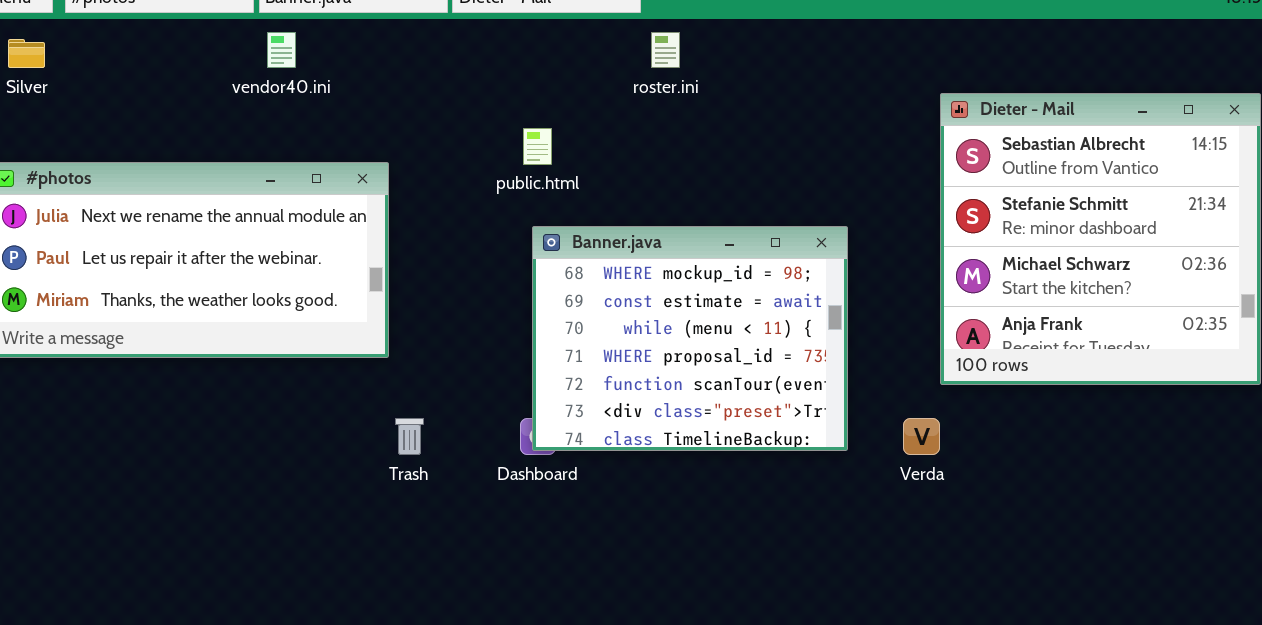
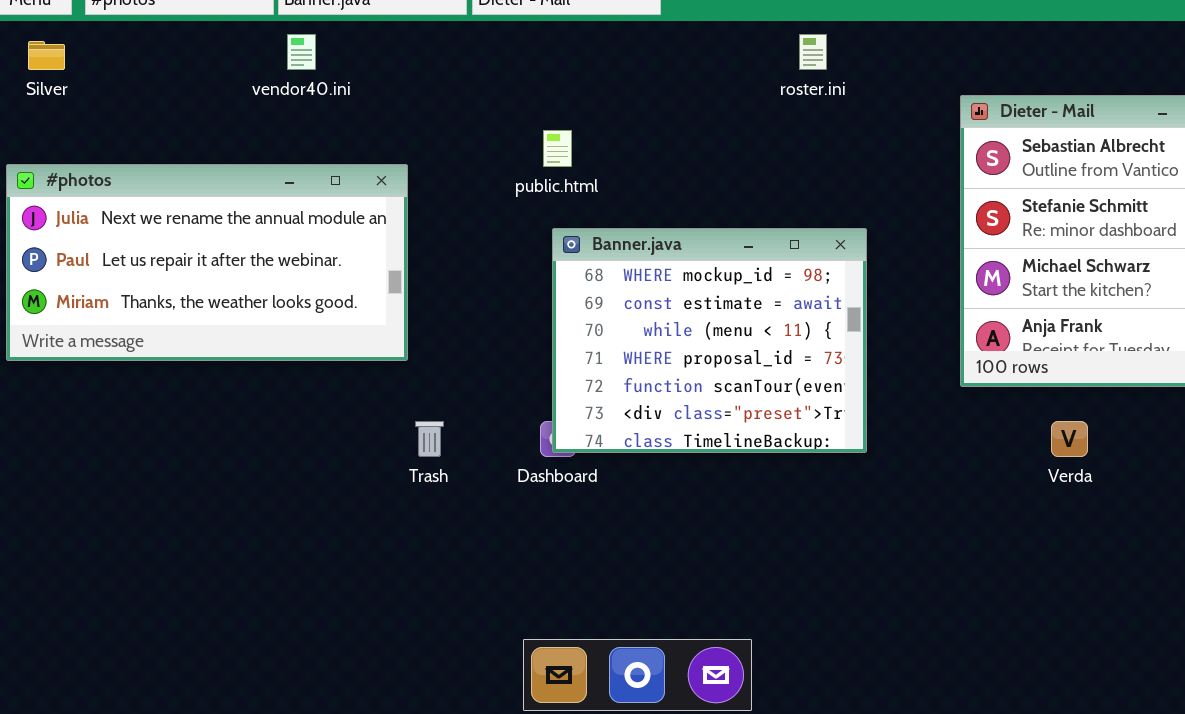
roster.ini: [651,32,680,68] -> [799,34,827,70], moved
Verda: [903,418,940,455] -> [1051,421,1088,457], moved

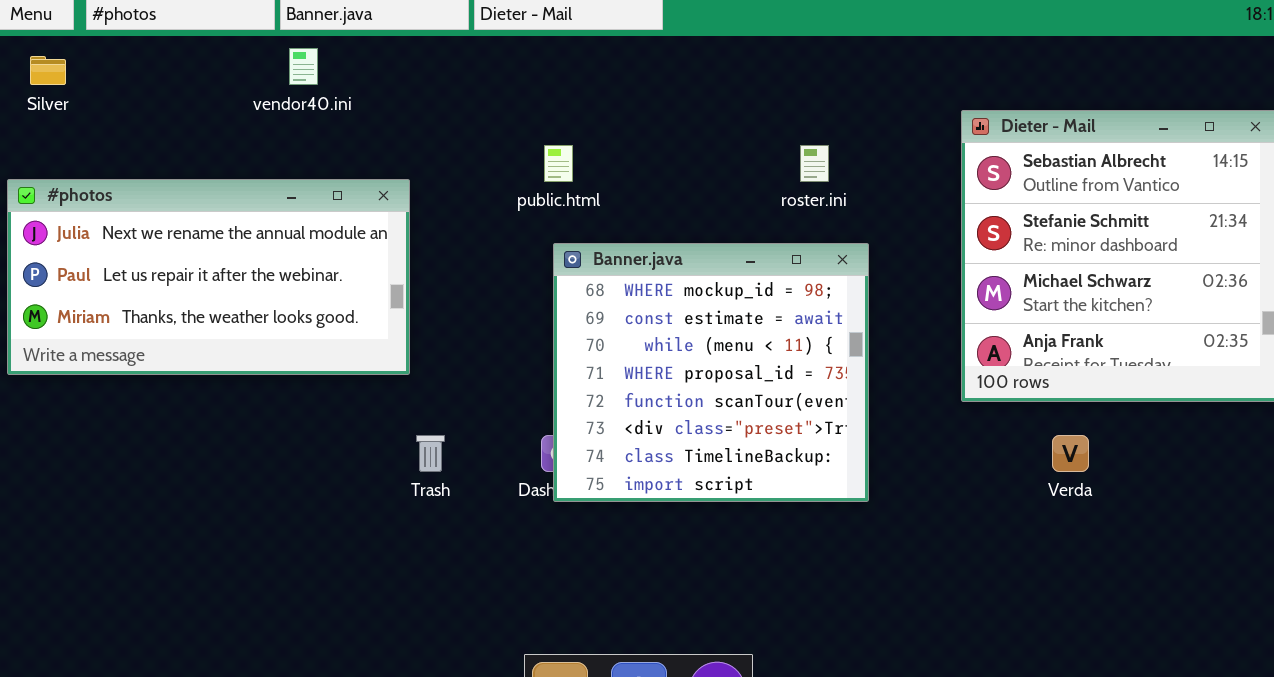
roster.ini: [799,34,827,70] -> [800,145,829,182], moved
Banner.java: [552,228,867,453] -> [553,243,869,502], resized

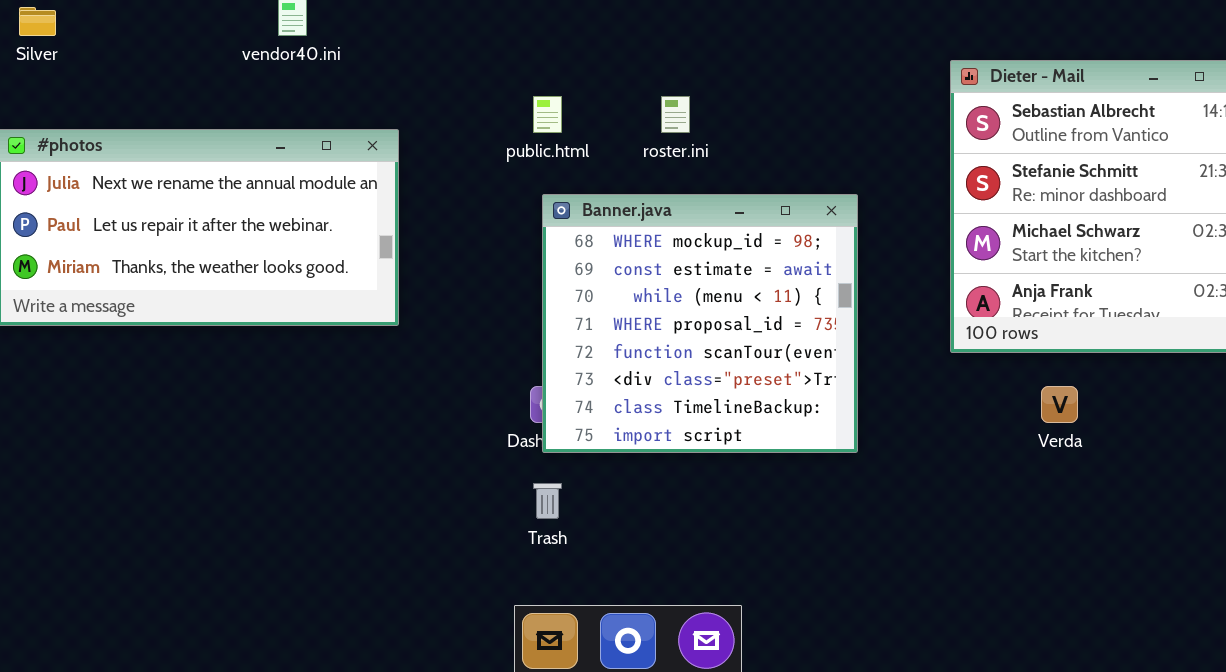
roster.ini: [800,145,829,182] -> [661,96,690,133], moved
Trash: [416,435,445,472] -> [533,483,562,519], moved

